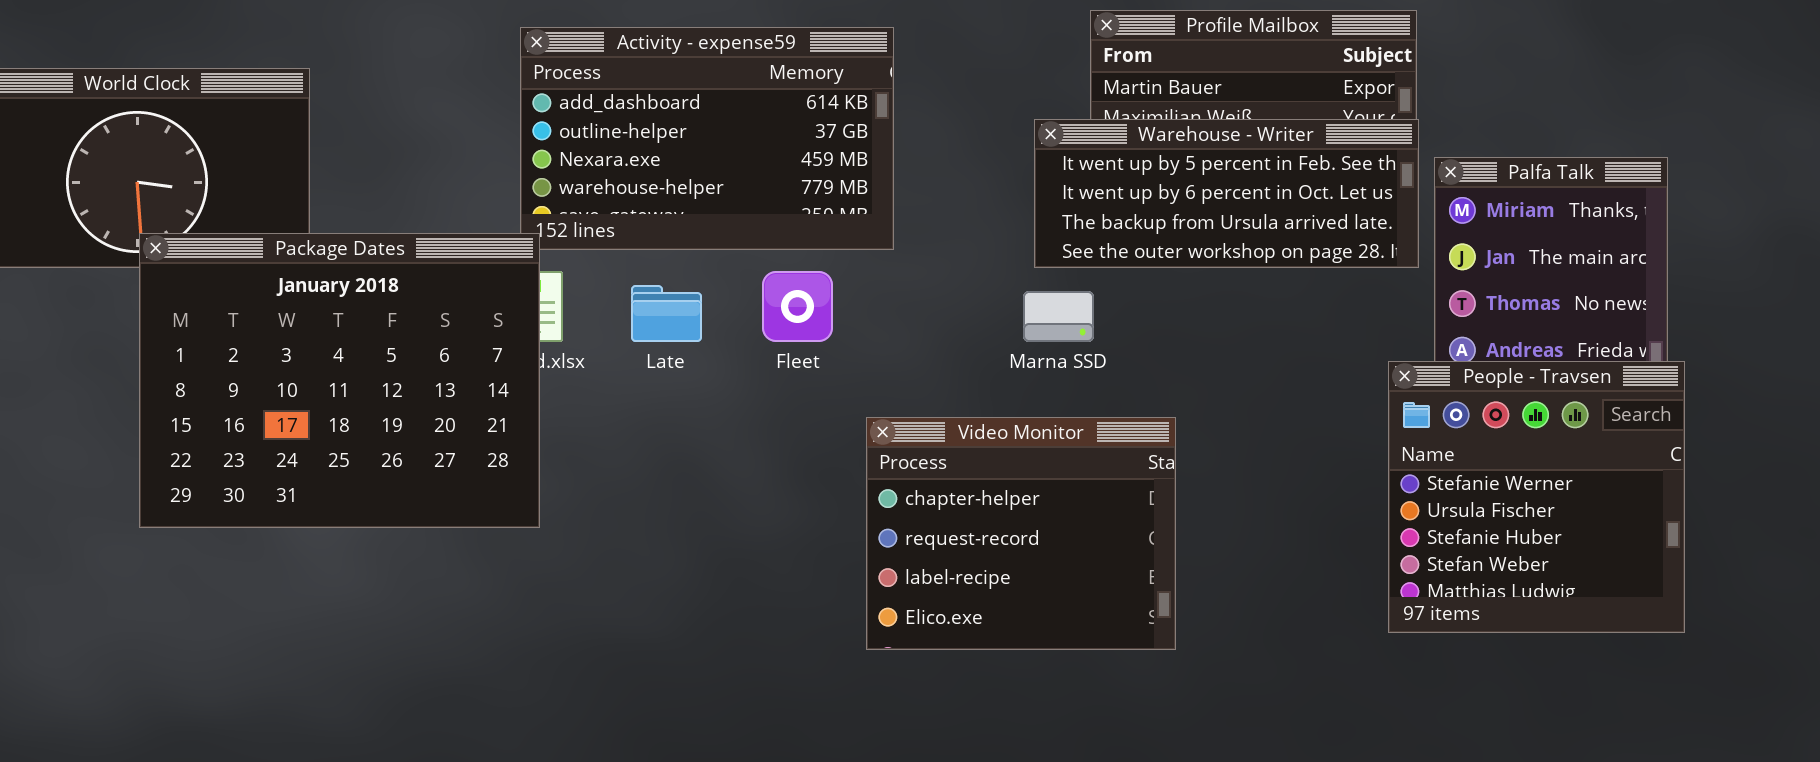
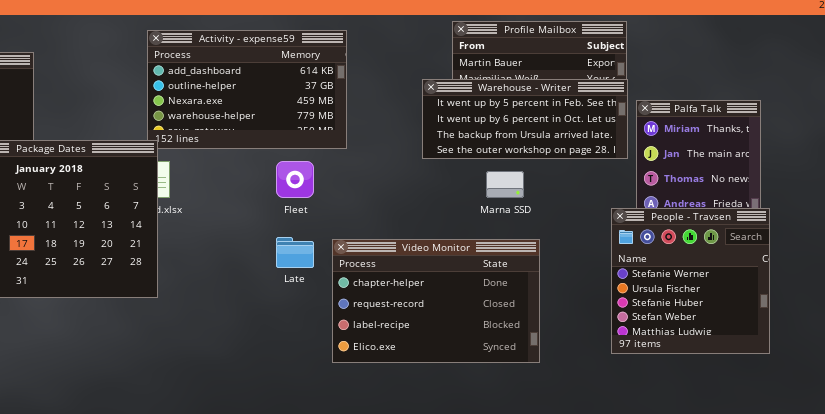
Late: [631,285,702,342] -> [276,237,314,268], moved
Marna SSD: [1023,291,1094,342] -> [486,171,524,198], moved
Video Monitor: [866,417,1176,650] -> [332,239,540,363], resized

